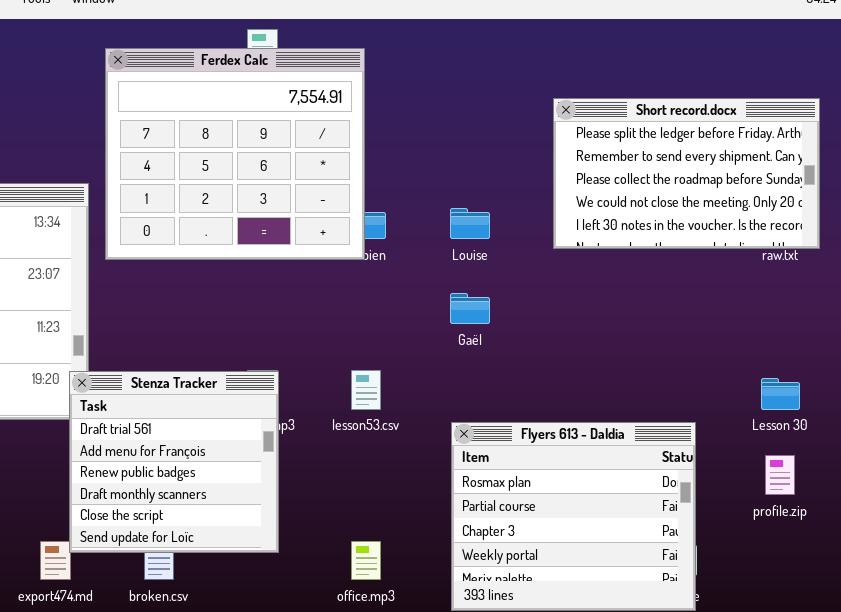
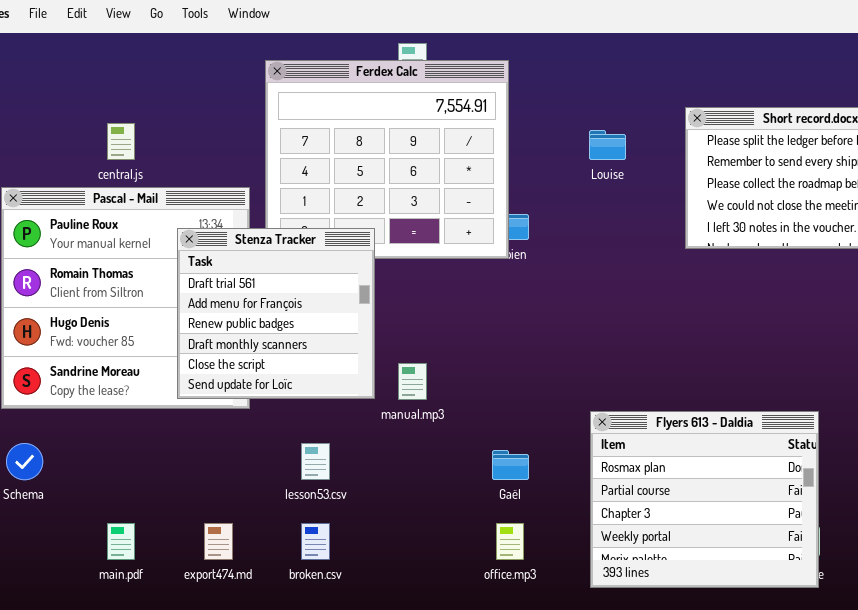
Louise: [450,208,490,239] -> [589,130,626,160], moved
Gaël: [450,293,490,324] -> [492,450,529,480], moved
lesson53.csv: [351,370,381,410] -> [301,443,330,480], moved
Stenza Tracker: [69,371,279,553] -> [177,228,375,399], moved

